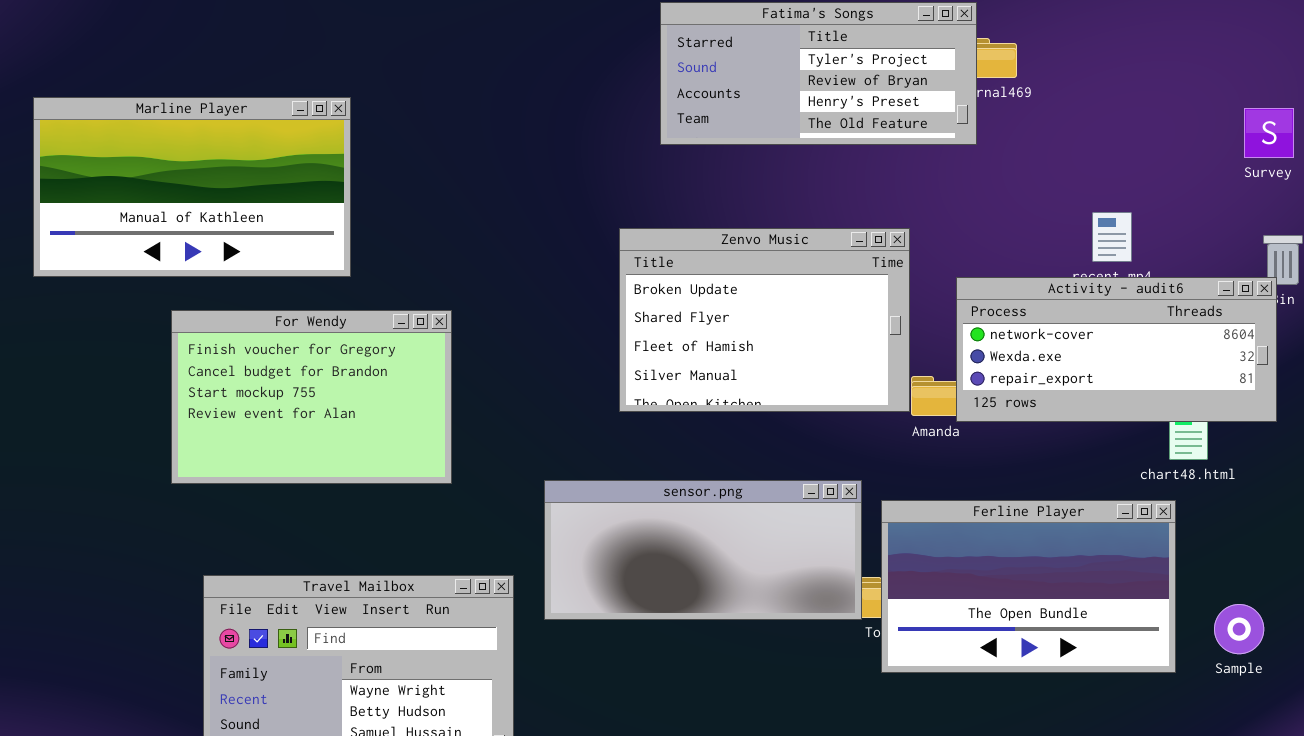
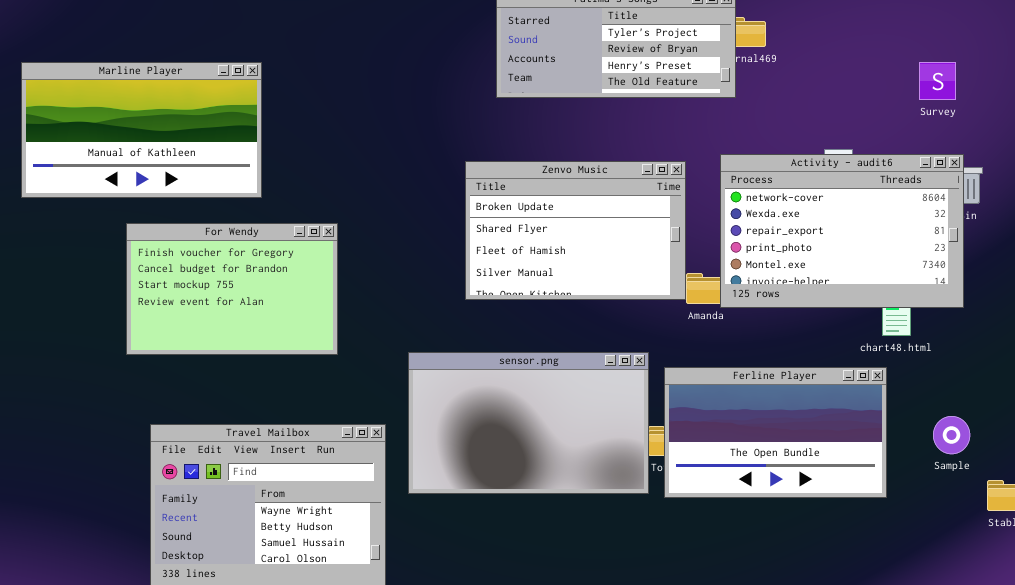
Survey: [1244,108,1294,158] -> [919,62,956,100], moved
Activity - audit6: [956,277,1277,422] -> [720,154,964,308], resized
sensor.png: [544,480,862,620] -> [408,352,649,494], resized
Sample: [1214,604,1264,654] -> [933,416,970,454], moved

